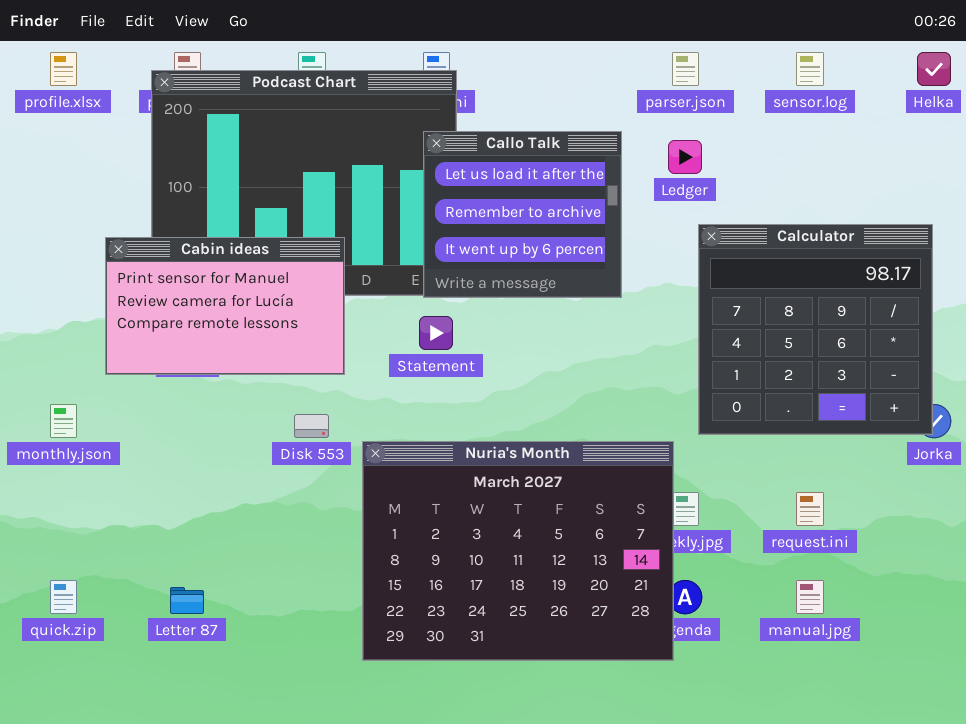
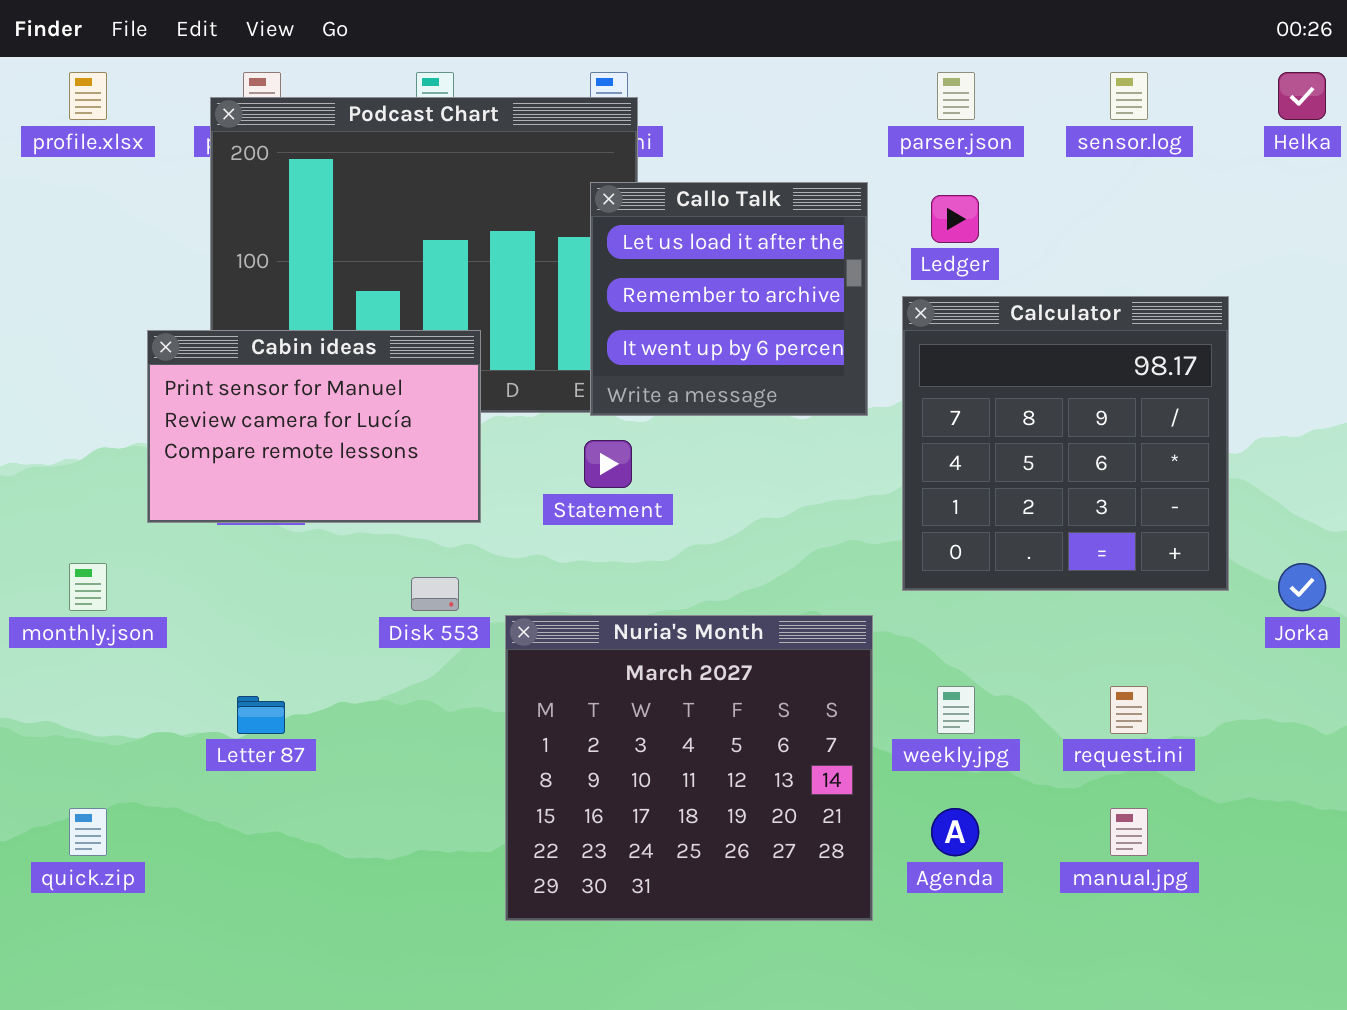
Calculator: [698,224,933,435] -> [902,296,1229,591], moved
Nuria's Month: [362,441,674,661] -> [505,615,873,921], resized
Letter 87: [170,587,204,614] -> [237,696,285,734], moved

